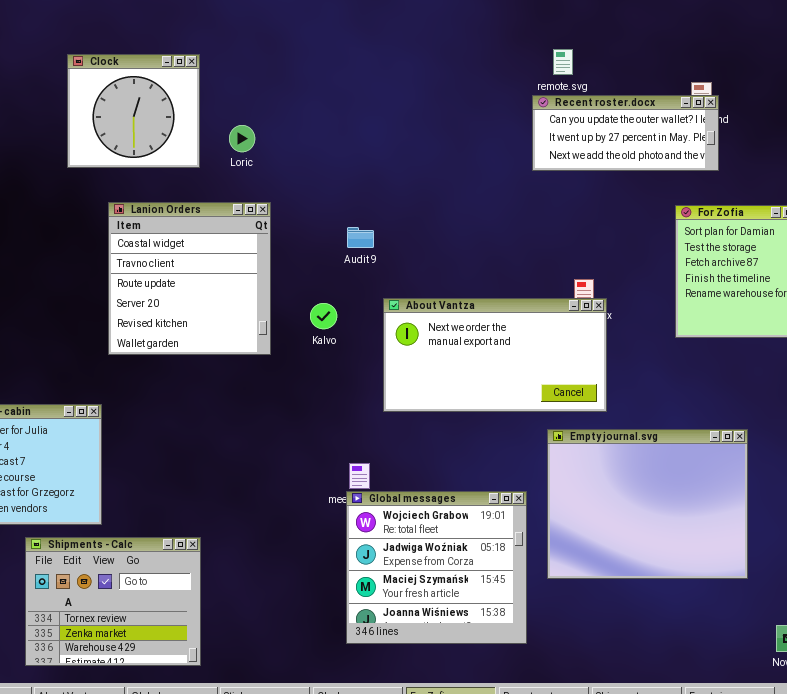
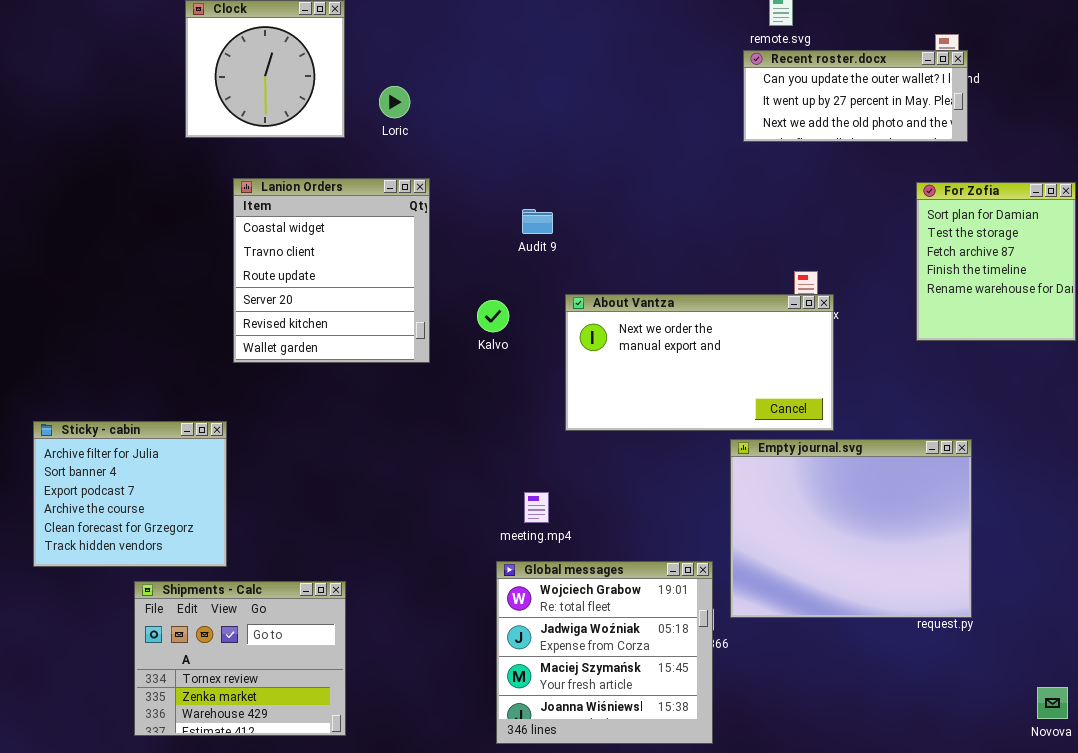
Empty journal.svg: [547,429,748,579] -> [730,439,972,618], moved
Global messages: [346,491,527,644] -> [496,561,713,744], moved

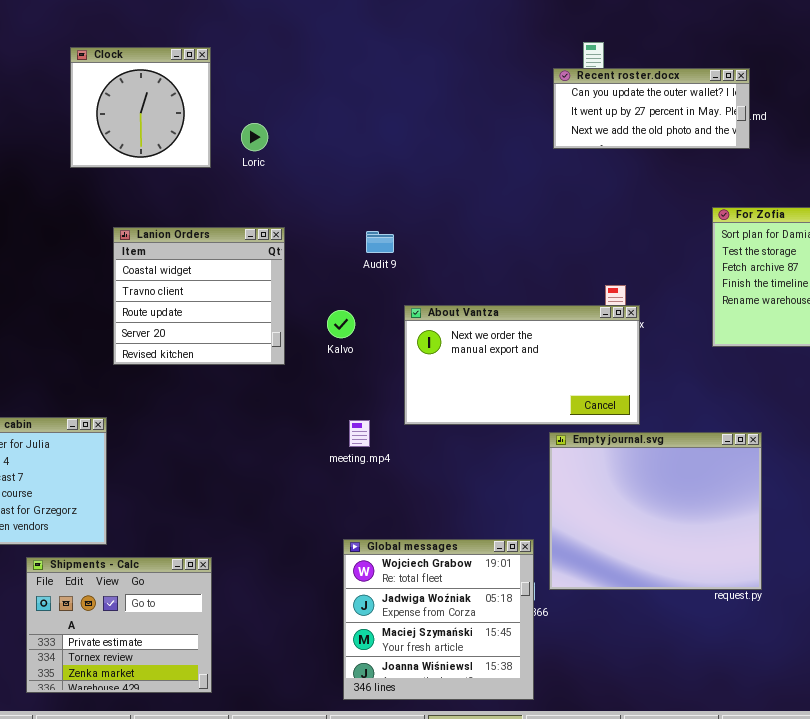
Recent roster.docx: [743,50,968,142] -> [553,68,750,149], moved
Lanion Orders: [233,178,430,363] -> [113,227,285,365], resized
meeting.mp4: [524,492,549,523] -> [349,420,370,447], moved
Shipments - Calc: [134,581,346,736] -> [26,557,212,693], scrolled up 1 row

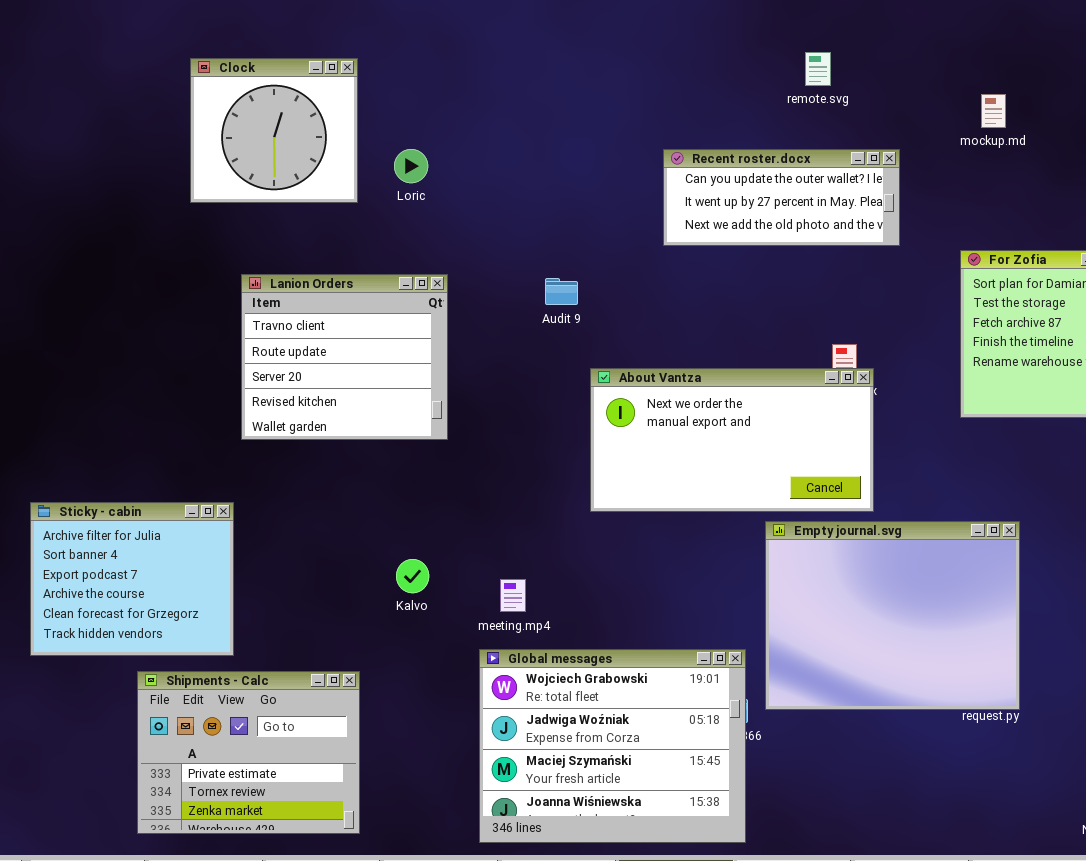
Recent roster.docx: [553,68,750,149] -> [663,149,900,246], moved
Lanion Orders: [113,227,285,365] -> [241,274,448,440], scrolled down 1 row
Kalvo: [327,310,355,338] -> [396,559,429,593], moved
meeting.mp4: [349,420,370,447] -> [500,579,526,612], moved
Global messages: [343,539,534,700] -> [479,649,746,843], resized

